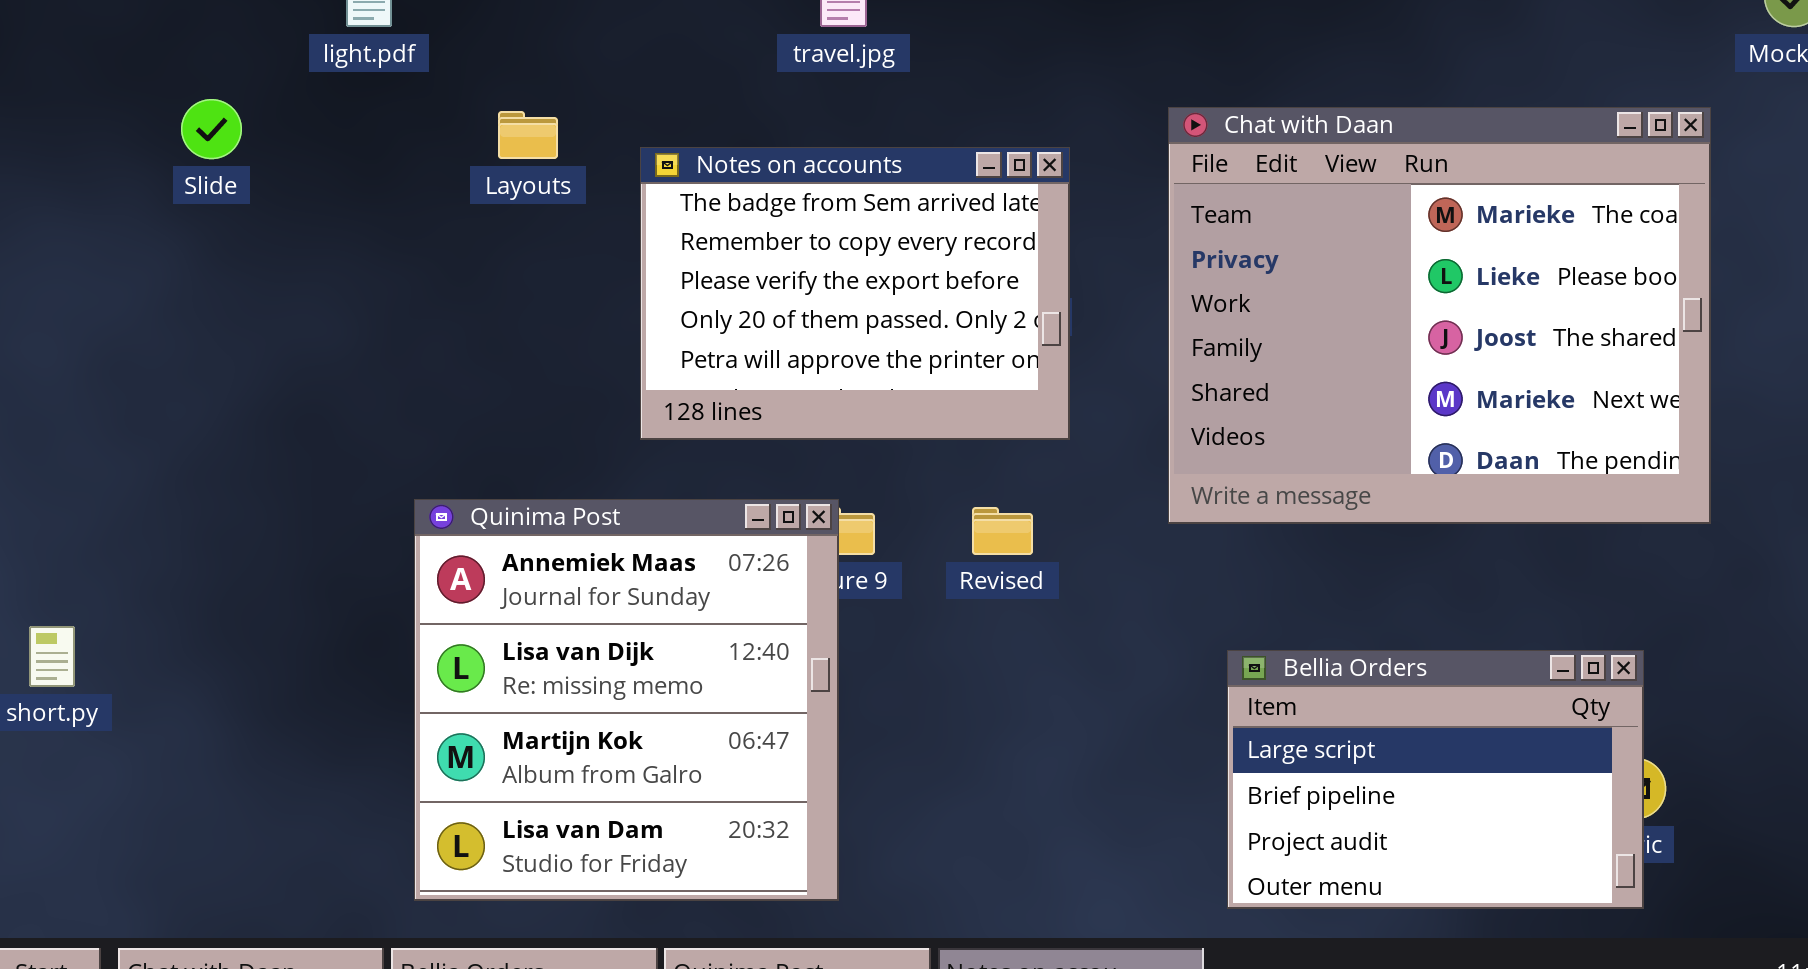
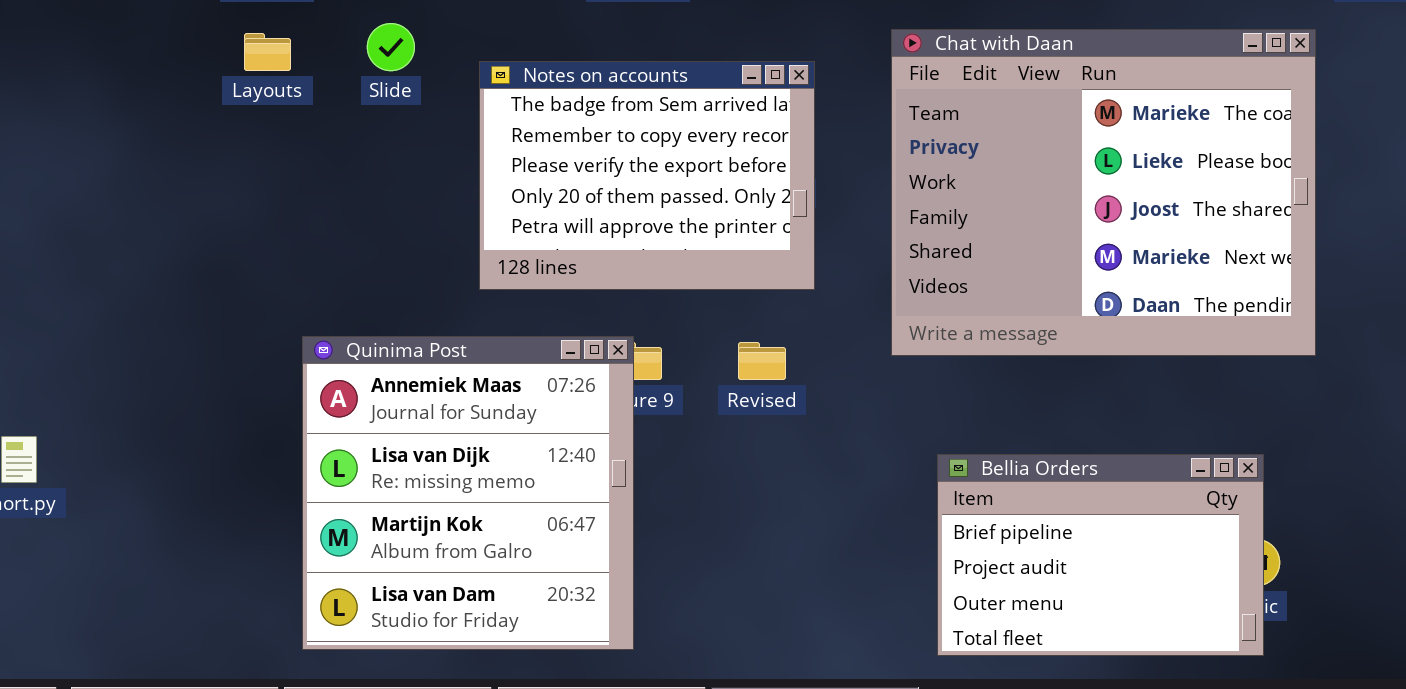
Slide: [181,99,242,159] -> [367,23,415,71], moved
Layouts: [498,111,558,159] -> [244,33,291,71], moved
Bellia Orders: [1227,650,1644,909] -> [937,454,1264,656], scrolled down 1 row

